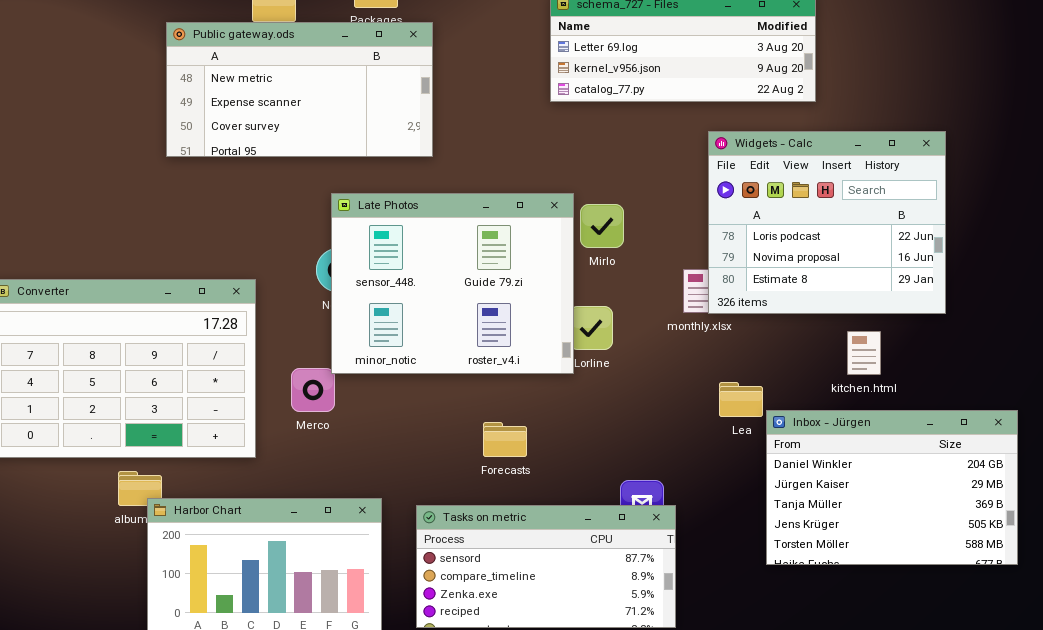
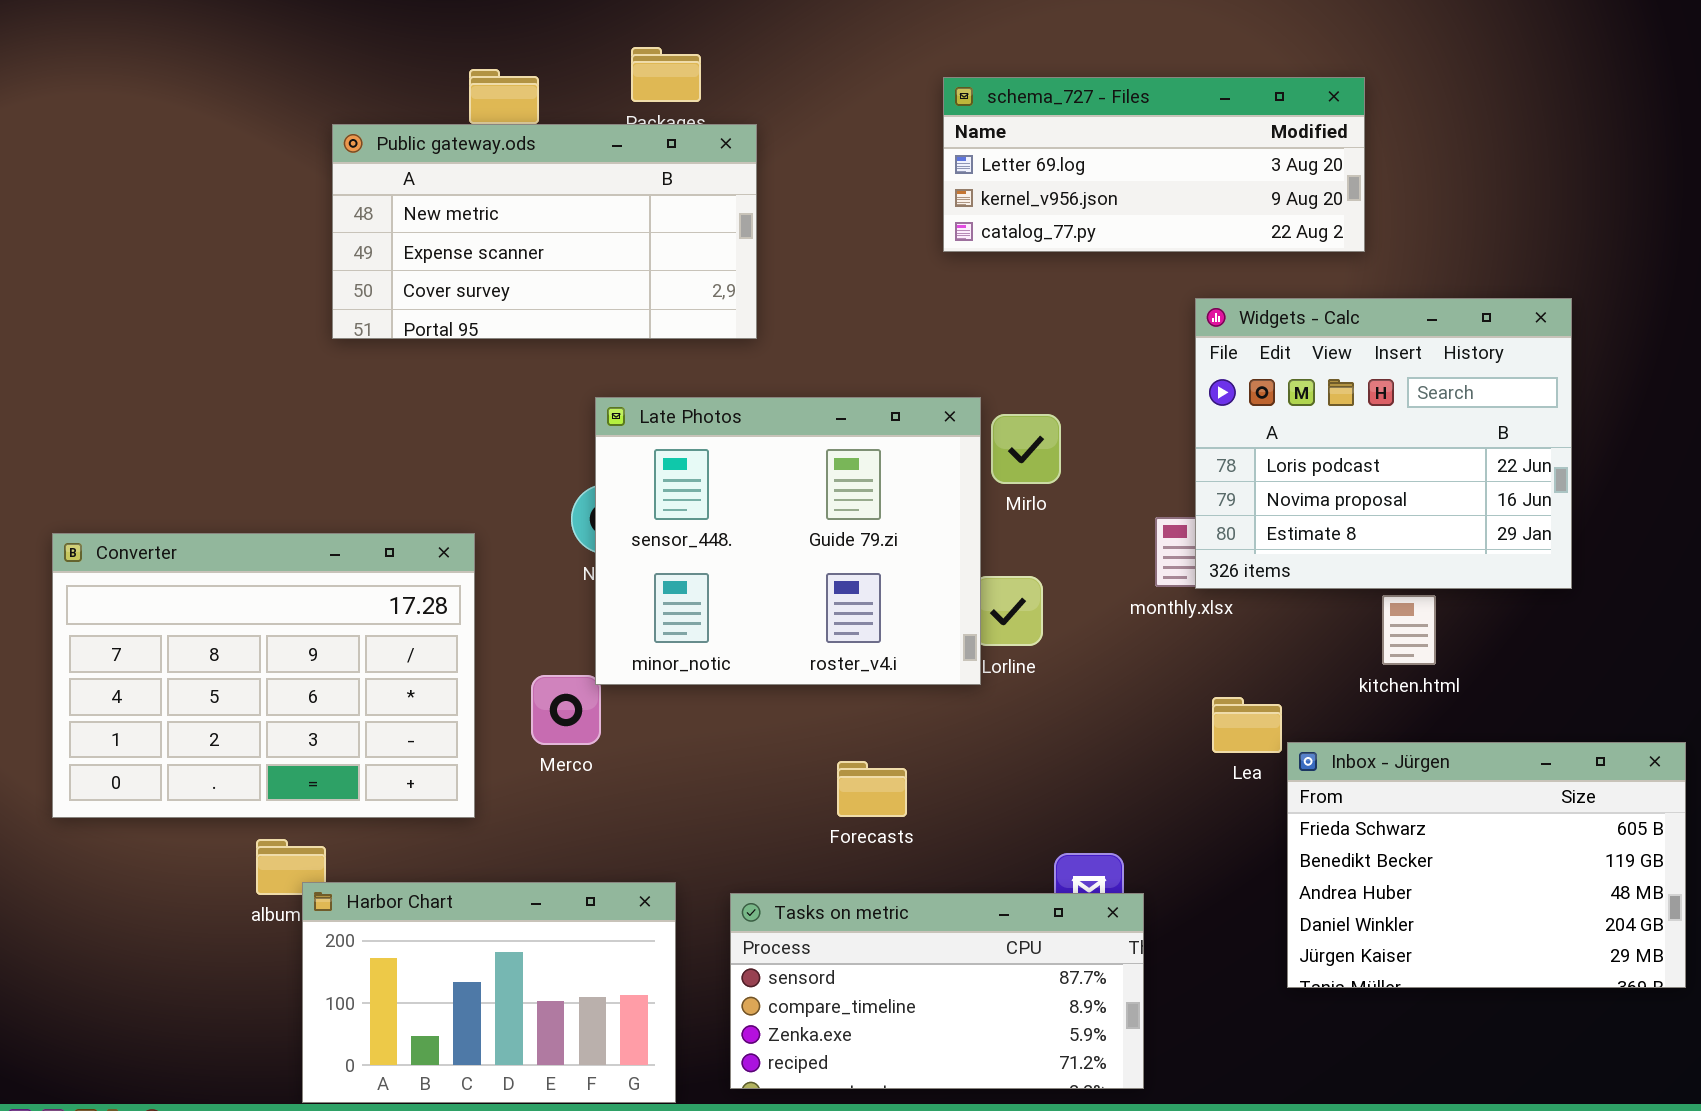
kitchen.html: [847,331,881,375] -> [1382,595,1436,665], moved
Inbox - Jürgen: [766,410,1018,565] -> [1287,742,1686,988], scrolled up 3 rows

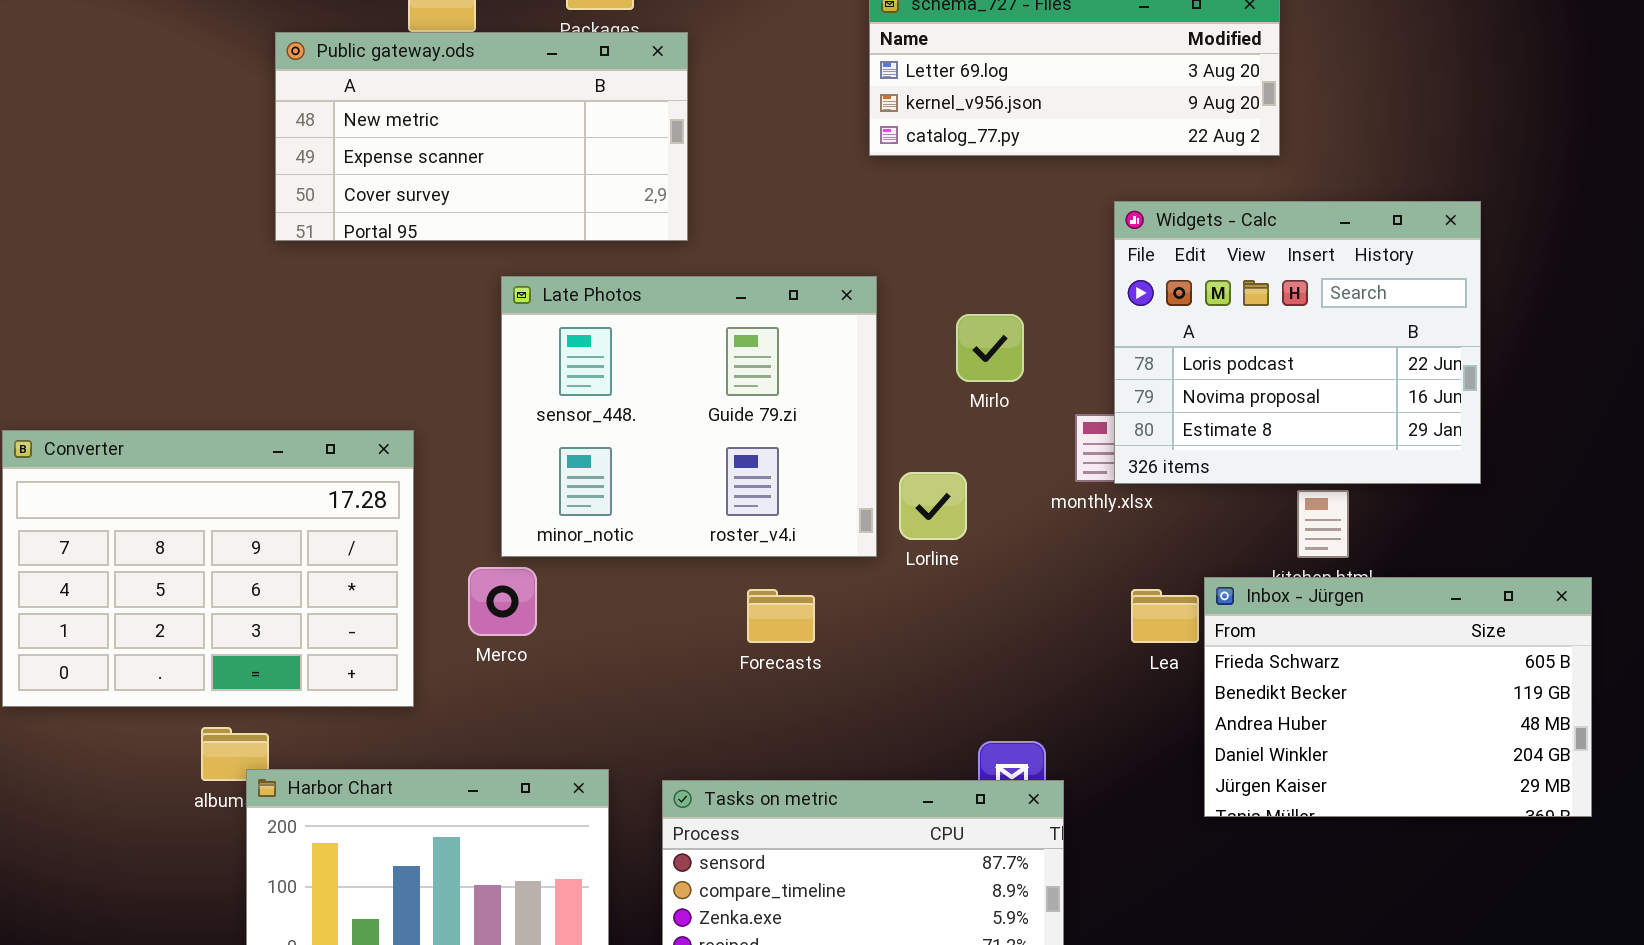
Late Photos: [595,397,981,685] -> [501,276,877,557], moved
Mirlo: [991,414,1061,484] -> [956,314,1024,382], moved
Inbox - Jürgen: [1287,742,1686,988] -> [1204,577,1592,817], moved
Forecasts: [837,761,907,817] -> [747,589,815,643], moved

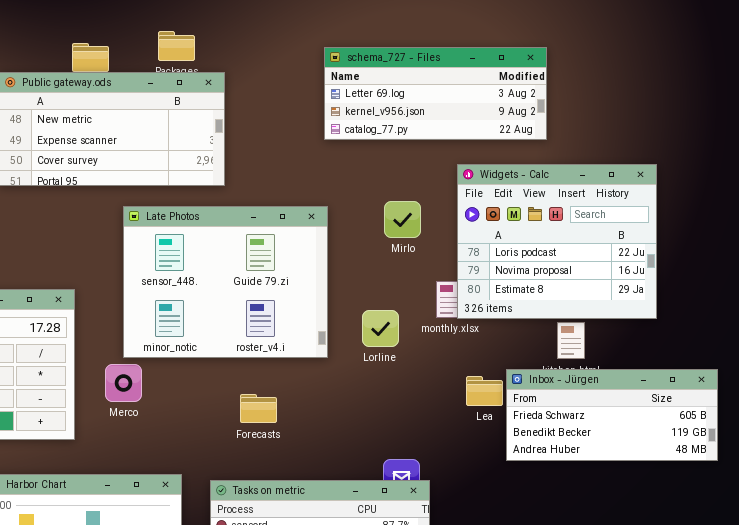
Mirlo: [956,314,1024,382] -> [384,201,421,238], moved
Lorline: [899,472,967,540] -> [362,310,399,347], moved
Inbox - Jürgen: [1204,577,1592,817] -> [506,369,718,461], resized
Forecasts: [747,589,815,643] -> [240,394,277,423], moved

